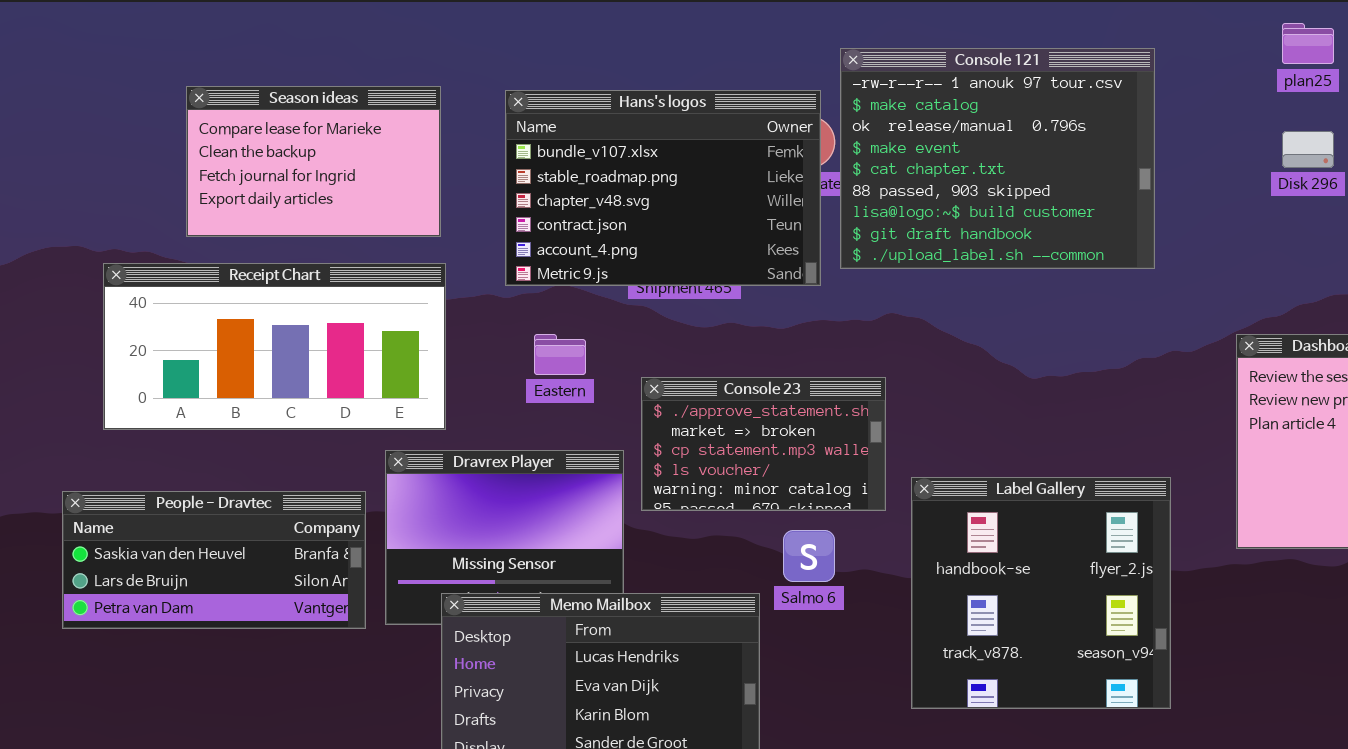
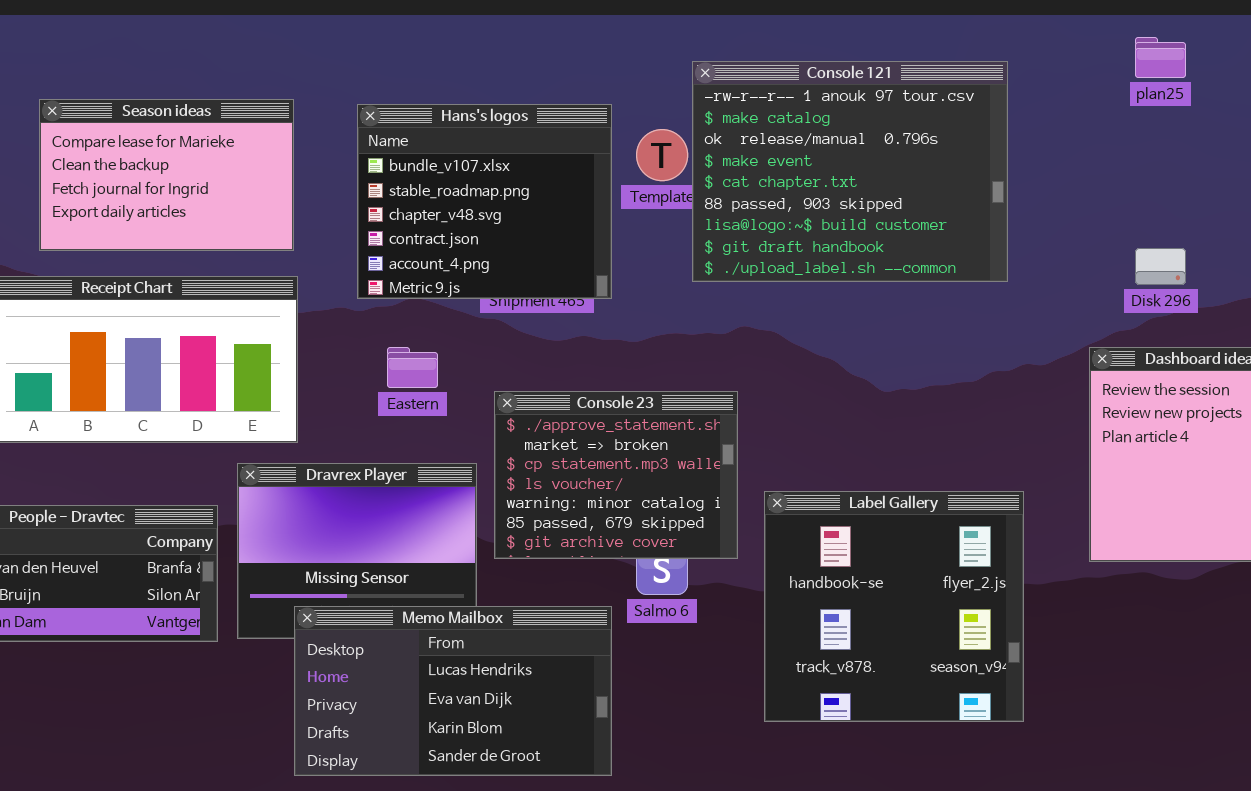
Hans's logos: [505,90,821,286] -> [357,104,612,299], resized
Disk 296: [1282,131,1334,168] -> [1135,248,1186,285], moved
Console 23: [641,377,886,511] -> [494,391,738,559], resized

